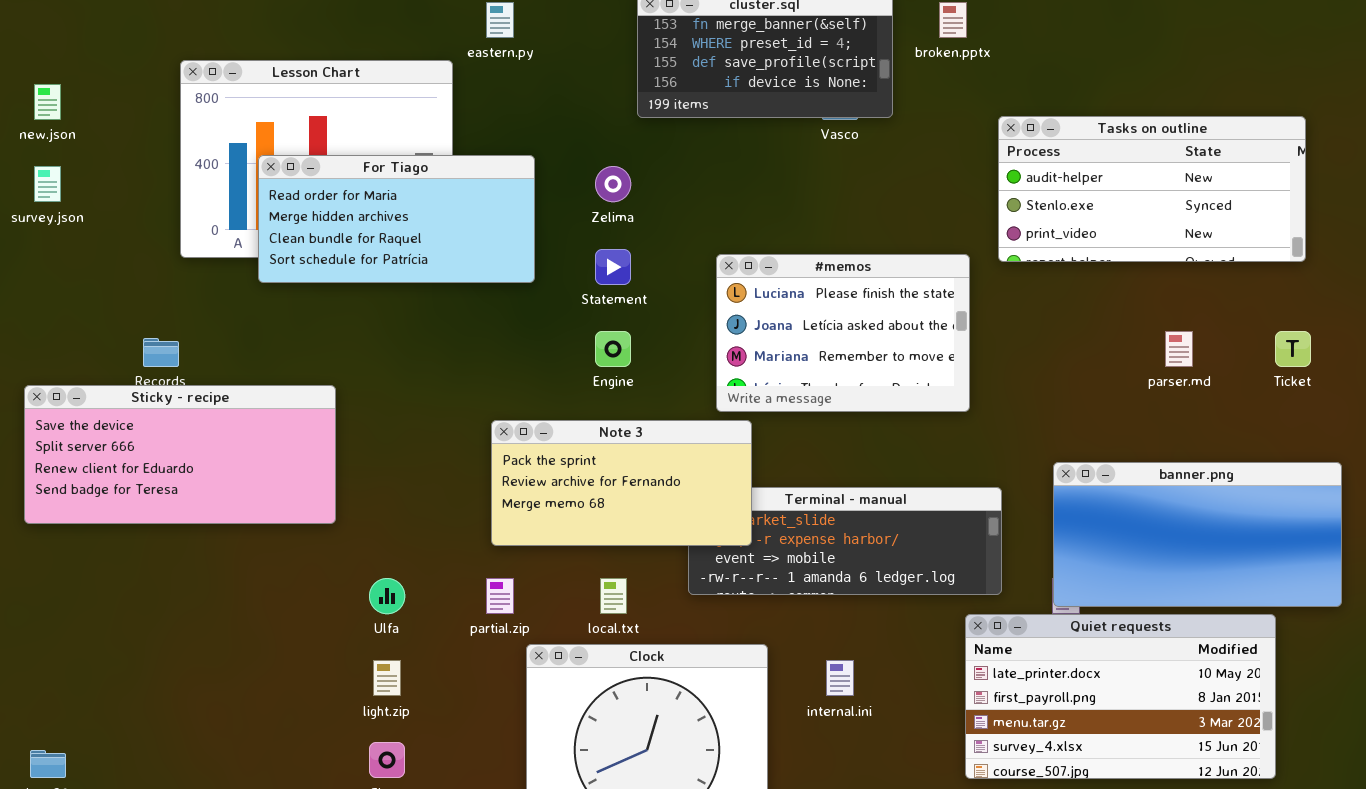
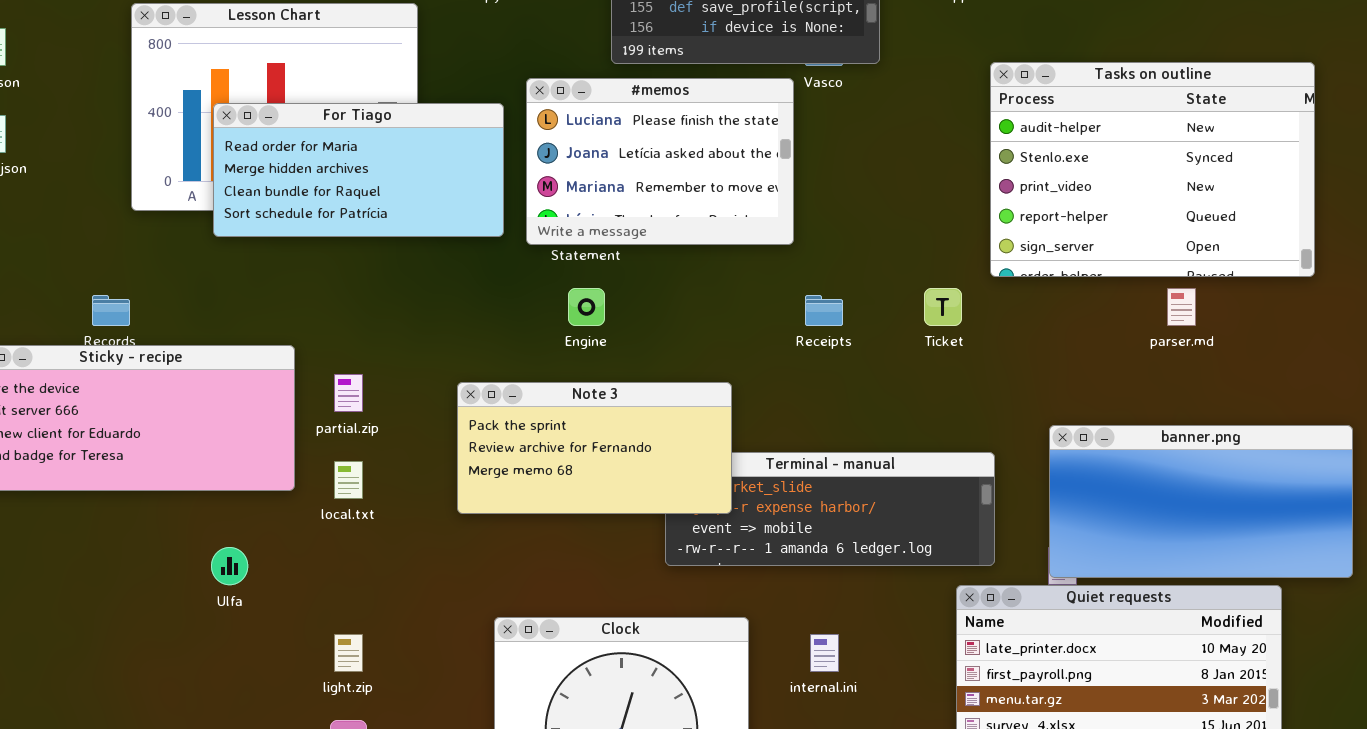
Tasks on outline: [998,116,1306,262] -> [990,62,1315,277], resized
#memos: [716,254,970,412] -> [526,78,794,245], moved
Ticket: [1275,331,1311,367] -> [924,288,962,326], moved
Ulfa: [369,578,405,614] -> [211,547,248,585], moved
partial.zip: [486,578,514,614] -> [334,374,363,412], moved
local.txt: [600,578,627,614] -> [334,461,363,499], moved

